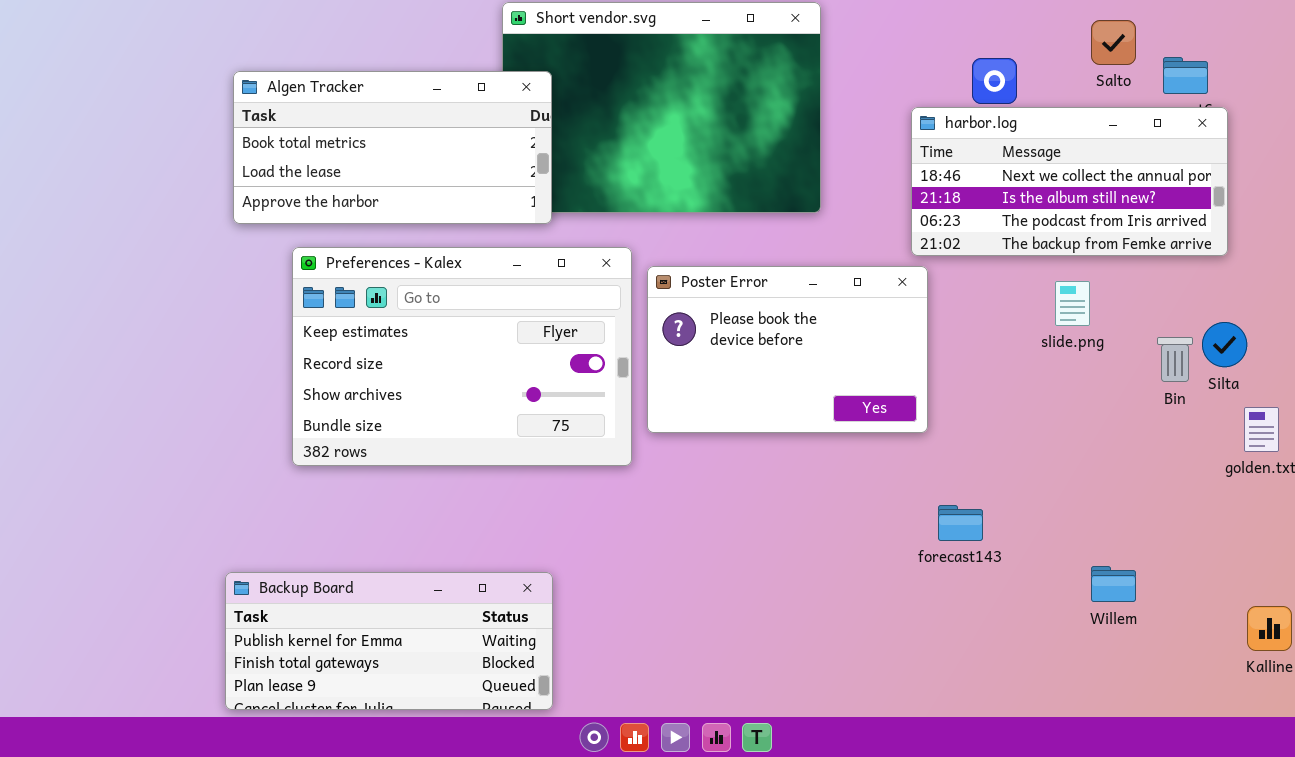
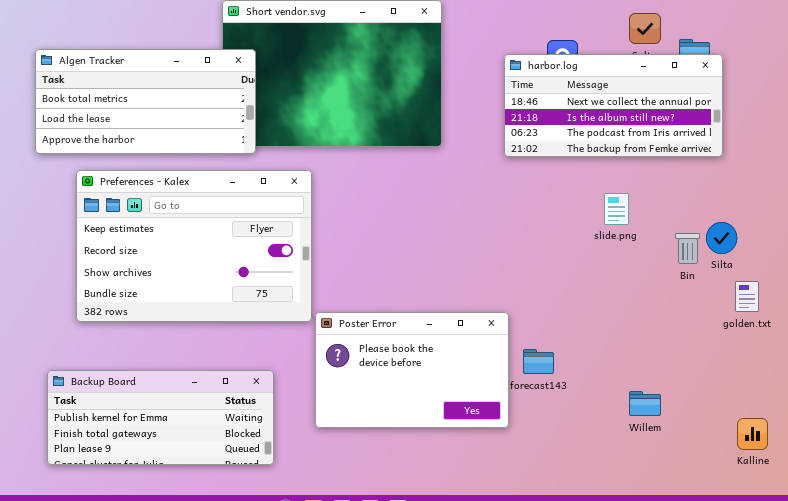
harbor.log: [911,107,1228,256] -> [504,54,723,157], moved
Poster Error: [647,266,928,433] -> [315,312,509,428], moved
Backup Board: [225,572,553,710] -> [47,370,274,465], moved

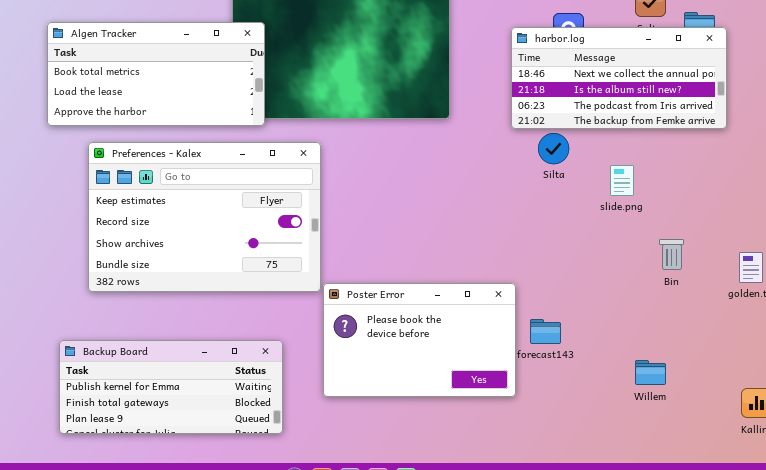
Silta: [706,222,737,254] -> [538,133,569,164], moved
Bin: [675,233,700,264] -> [659,239,684,270], moved

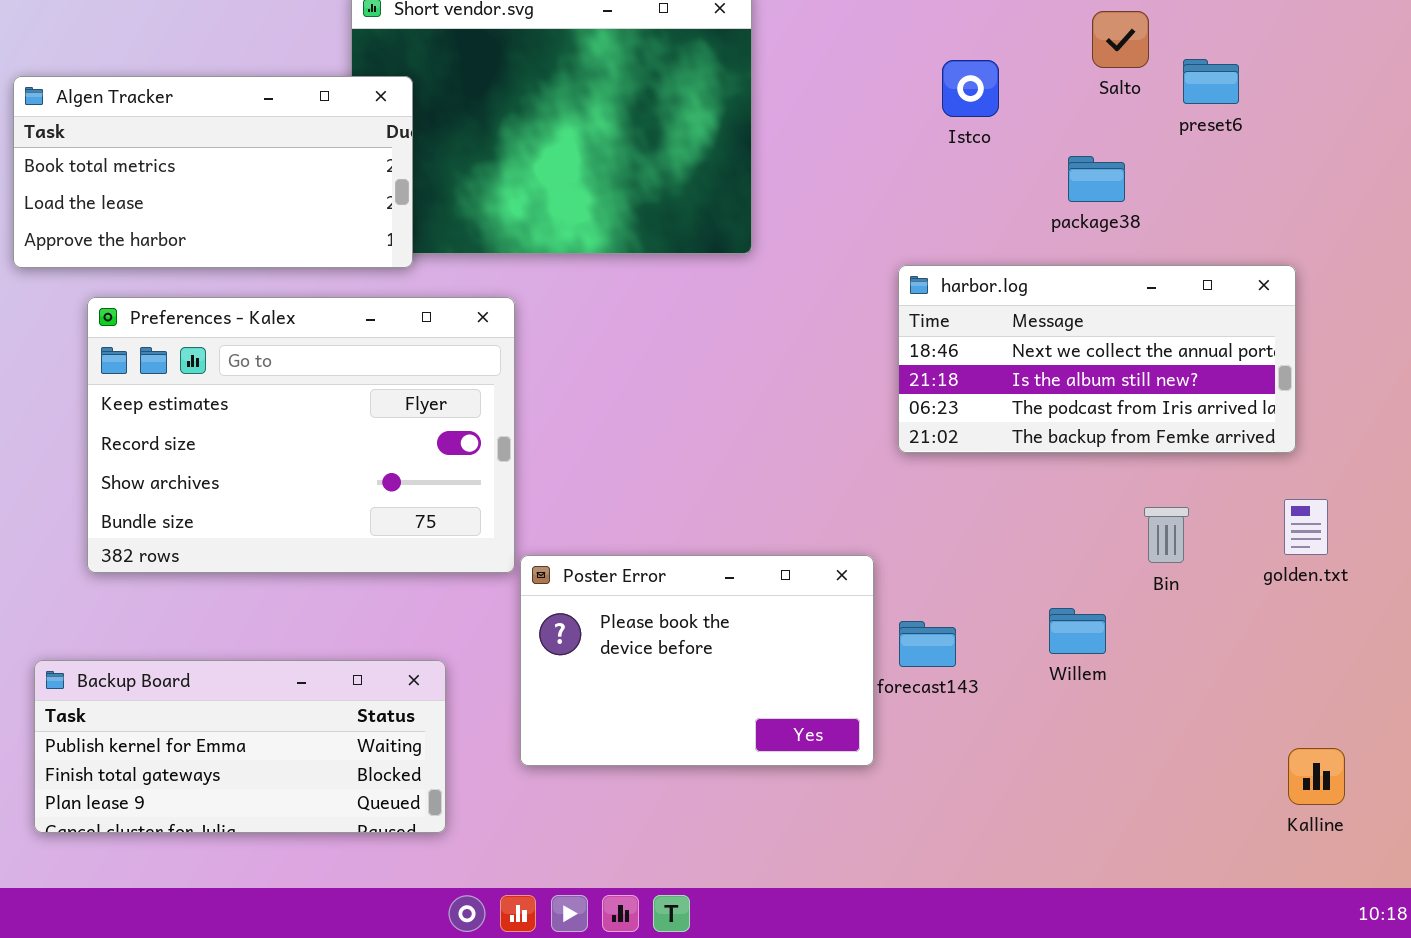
harbor.log: [511,27,727,129] -> [898,265,1296,453], moved
Bin: [659,239,684,270] -> [1144,507,1189,563], moved
Willem: [635,360,666,385] -> [1049,608,1106,654], moved

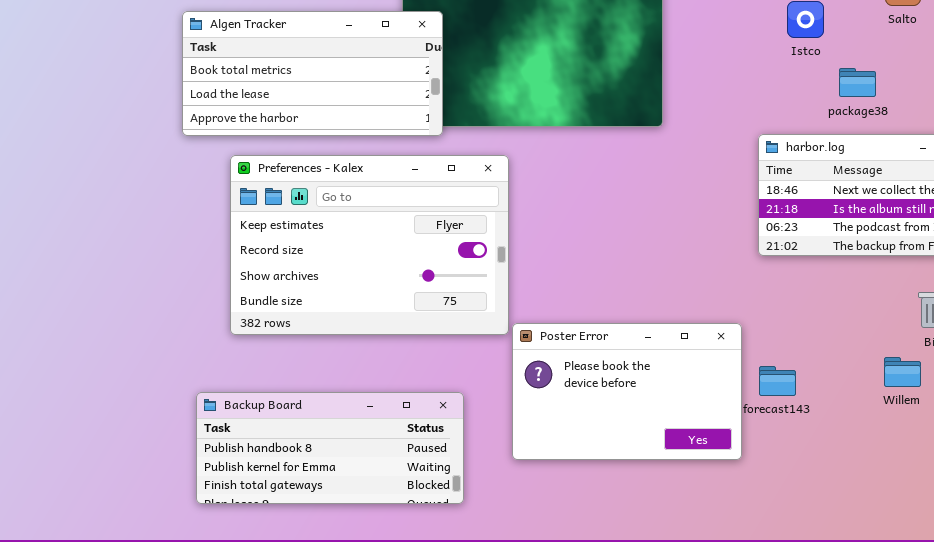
package38: [1068,156,1125,202] -> [839,68,876,97], moved
Willem: [1049,608,1106,654] -> [884,357,921,387], moved
Backup Board: [34,660,446,833] -> [196,392,464,504], scrolled up 1 row

